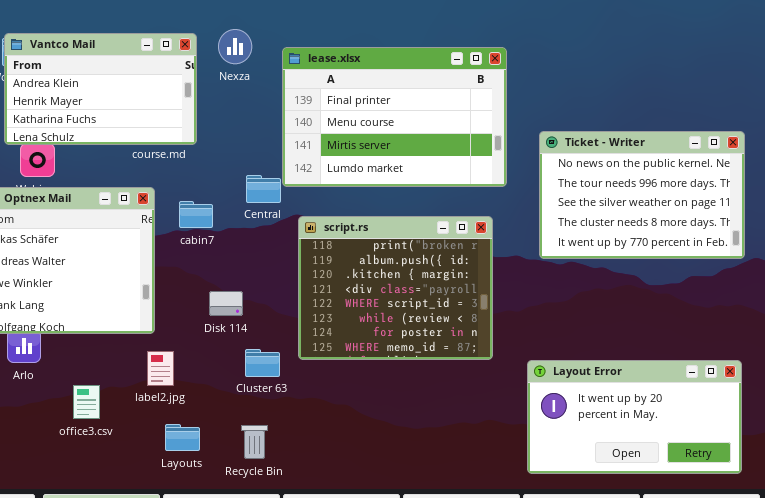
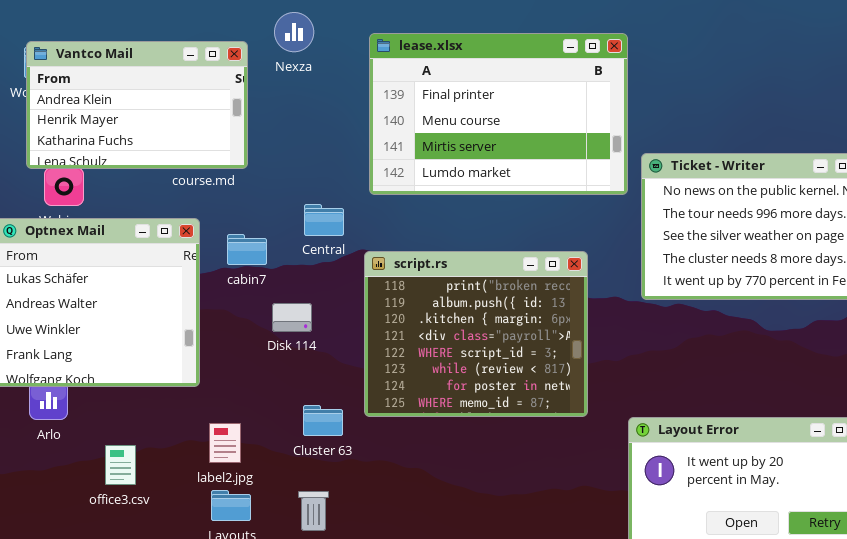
Nexza: [218,29,252,64] -> [274,12,314,52], moved
lease.xlsx: [282,47,507,187] -> [369,33,628,195], moved
Disk 114: [209,291,243,316] -> [272,303,312,332], moved
label2.jpg: [147,351,174,386] -> [209,423,241,463], moved

